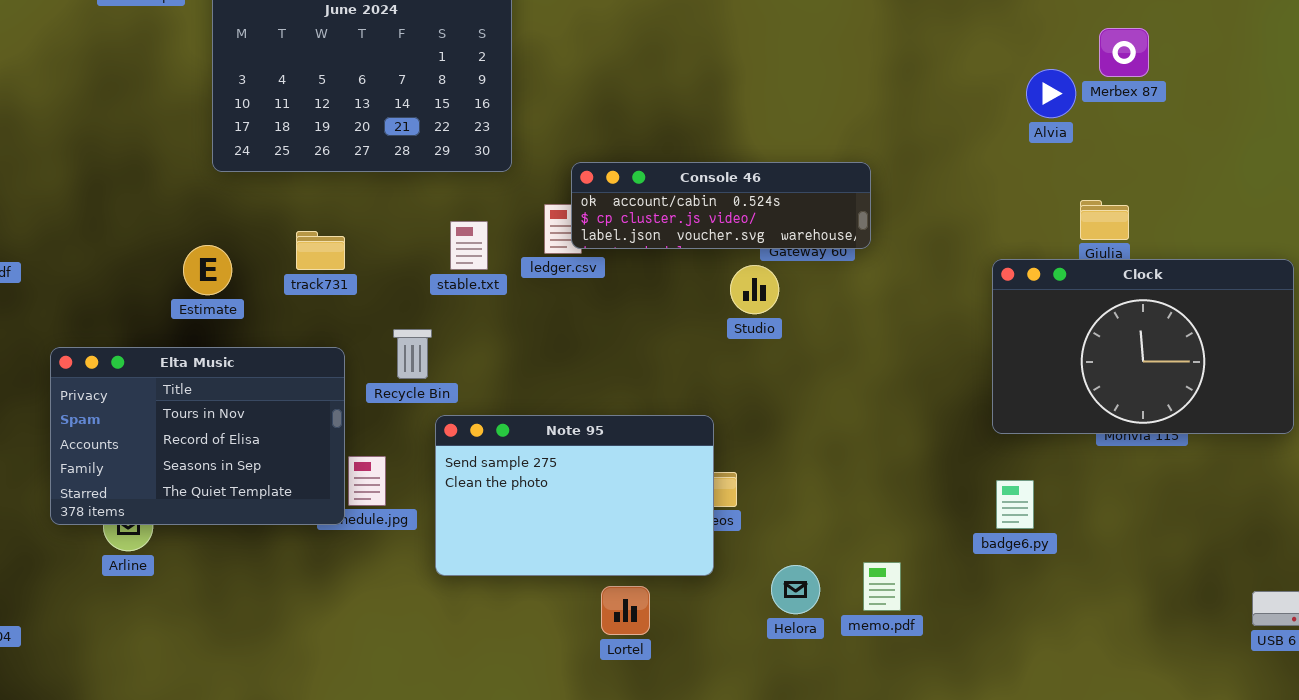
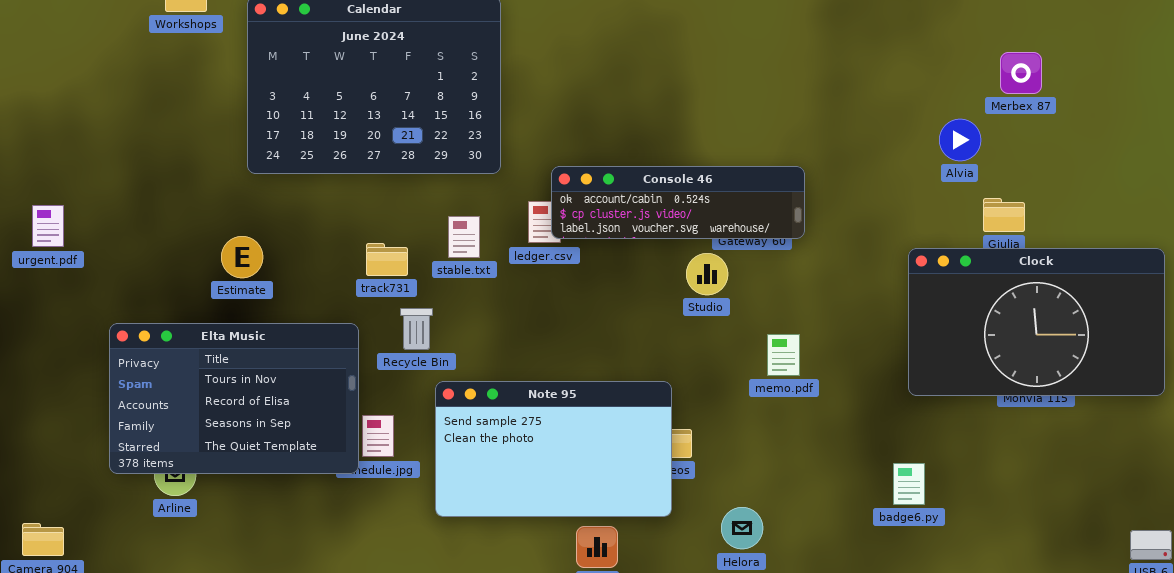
Alvia: [1026,69,1076,118] -> [939,119,981,161], moved
track731: [296,231,345,270] -> [366,243,408,276], moved
badge6.py: [996,480,1034,529] -> [893,463,925,505], moved
memo.pdf: [863,562,901,611] -> [767,334,800,376], moved

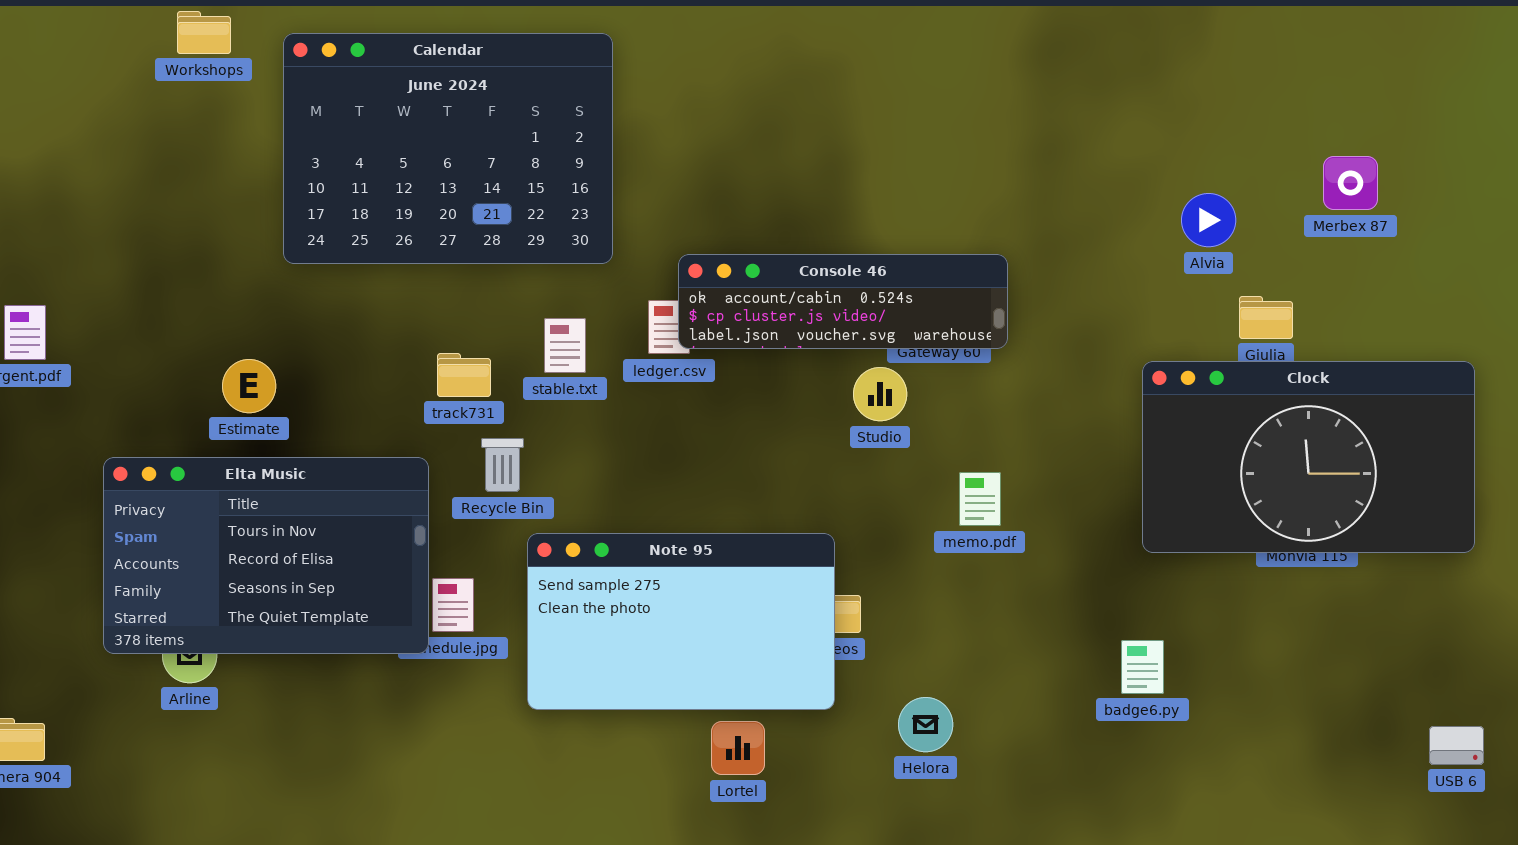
Merbex 87: [1000,52,1042,94] -> [1323,156,1378,210], moved
Estimate: [221,236,263,278] -> [222,359,276,413], moved

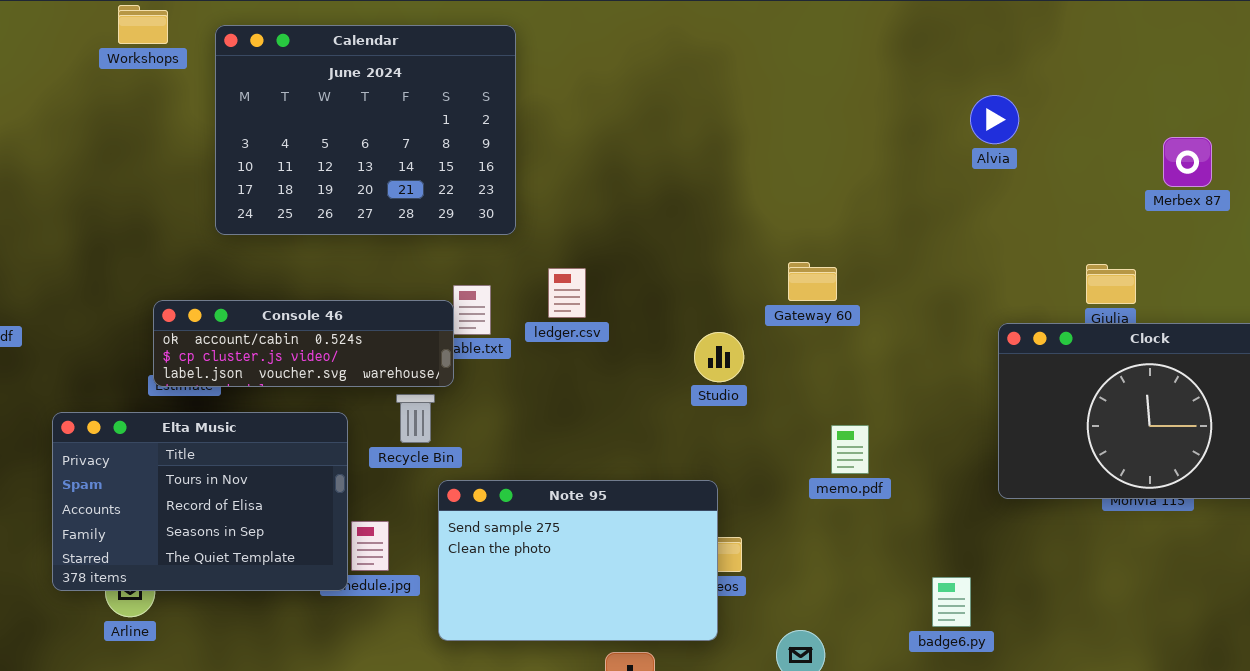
Alvia: [1181,193,1236,247] -> [970,95,1019,144], moved
Console 46: [678,254,1008,349] -> [153,300,454,387], moved
Studio: [853,367,907,421] -> [694,332,744,382], moved
badge6.py: [1121,640,1164,694] -> [932,577,971,627], moved

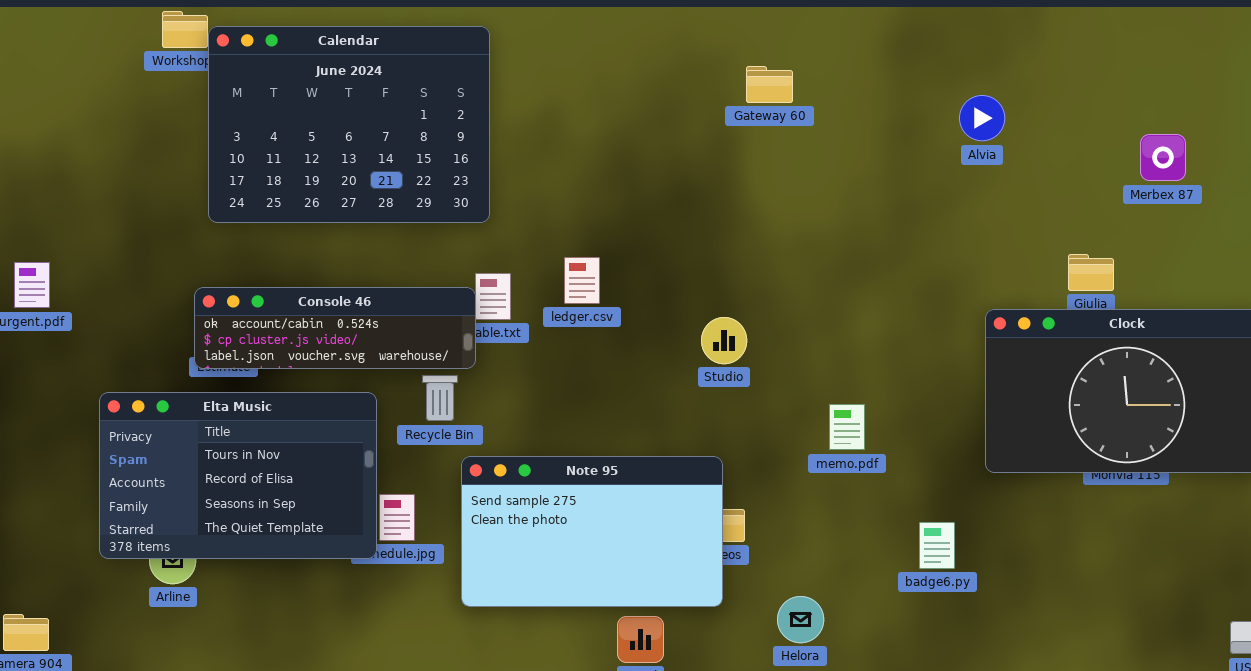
Calendar: [215,25,516,235] -> [208,26,490,223], moved
Gateway 60: [788,262,837,301] -> [746,66,793,103], moved
badge6.py: [932,577,971,627] -> [919,522,955,569], moved

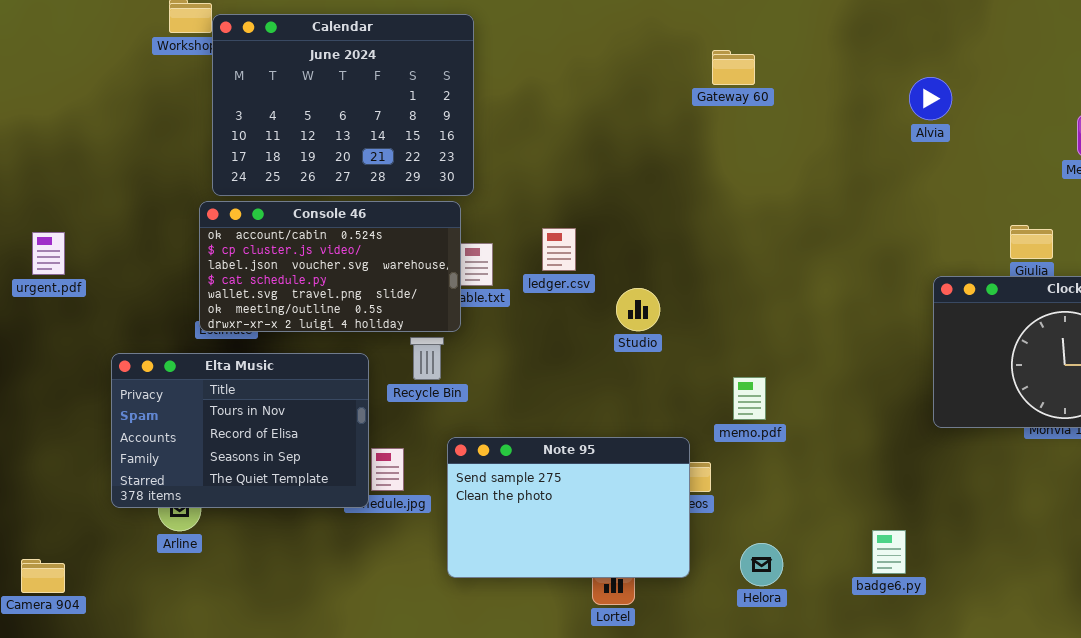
Console 46: [194,287,476,369] -> [199,201,461,332], resized
Studio: [701,317,747,364] -> [616,288,660,331], moved
memo.pdf: [829,404,865,450] -> [733,377,766,420], moved
Note 95: [461,456,723,607] -> [447,437,690,578], moved
badge6.py: [919,522,955,569] -> [872,530,906,574], moved

